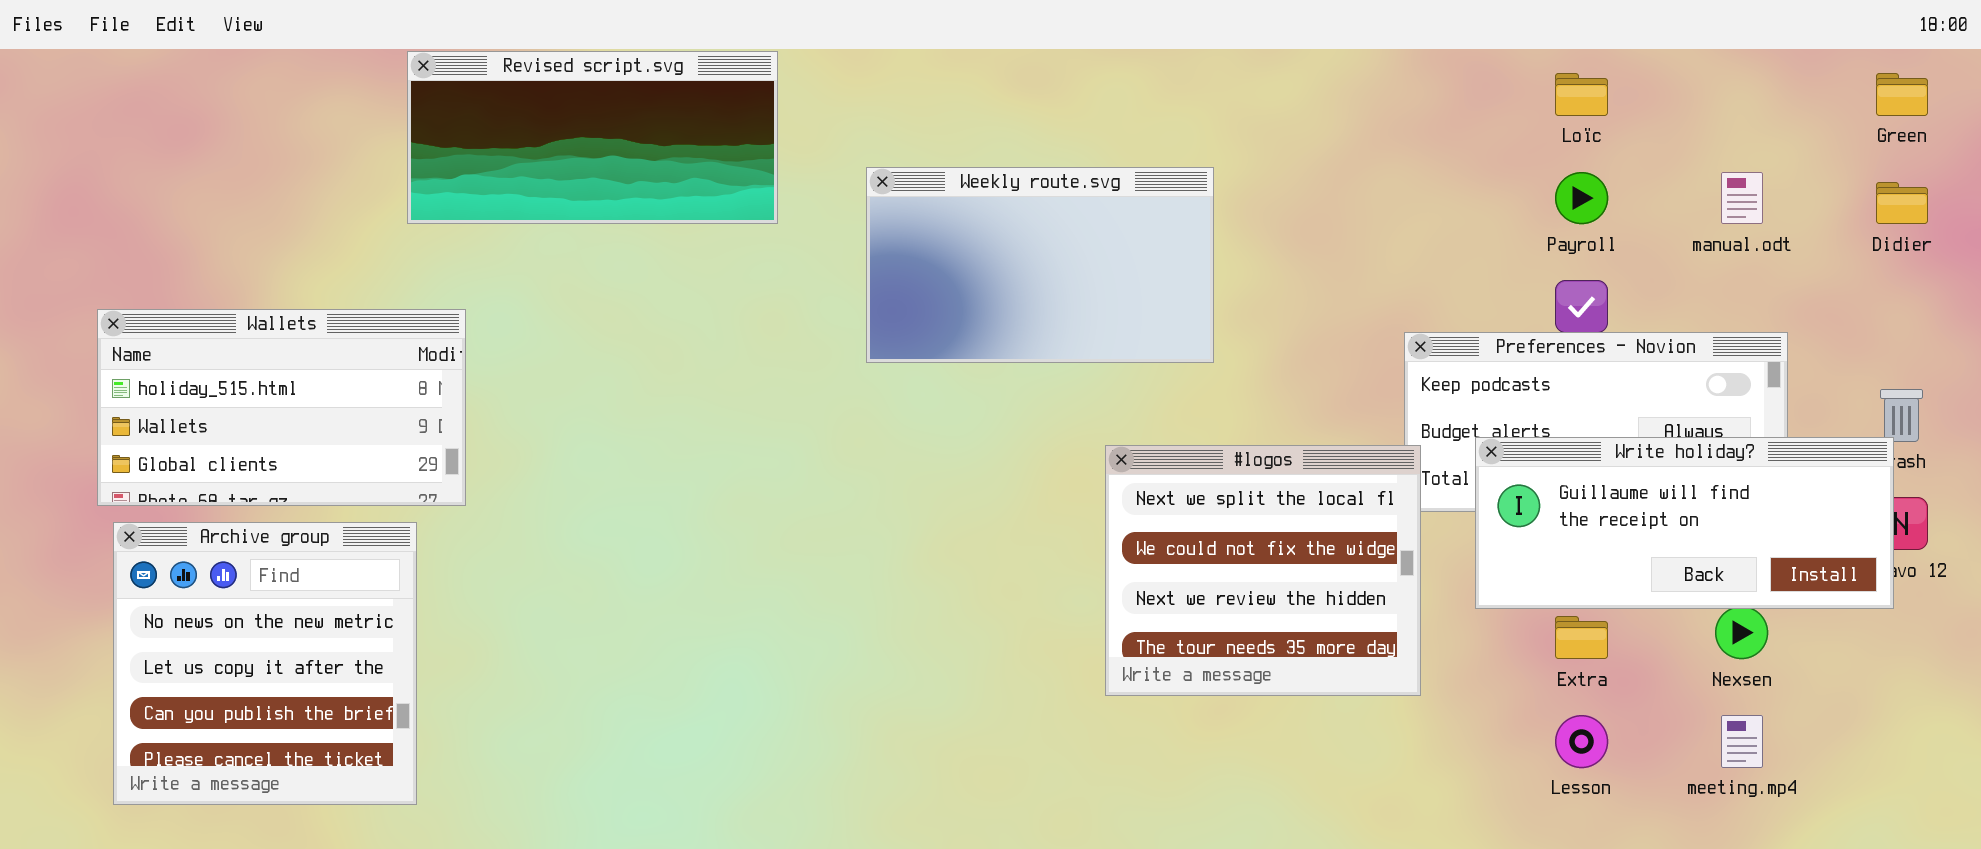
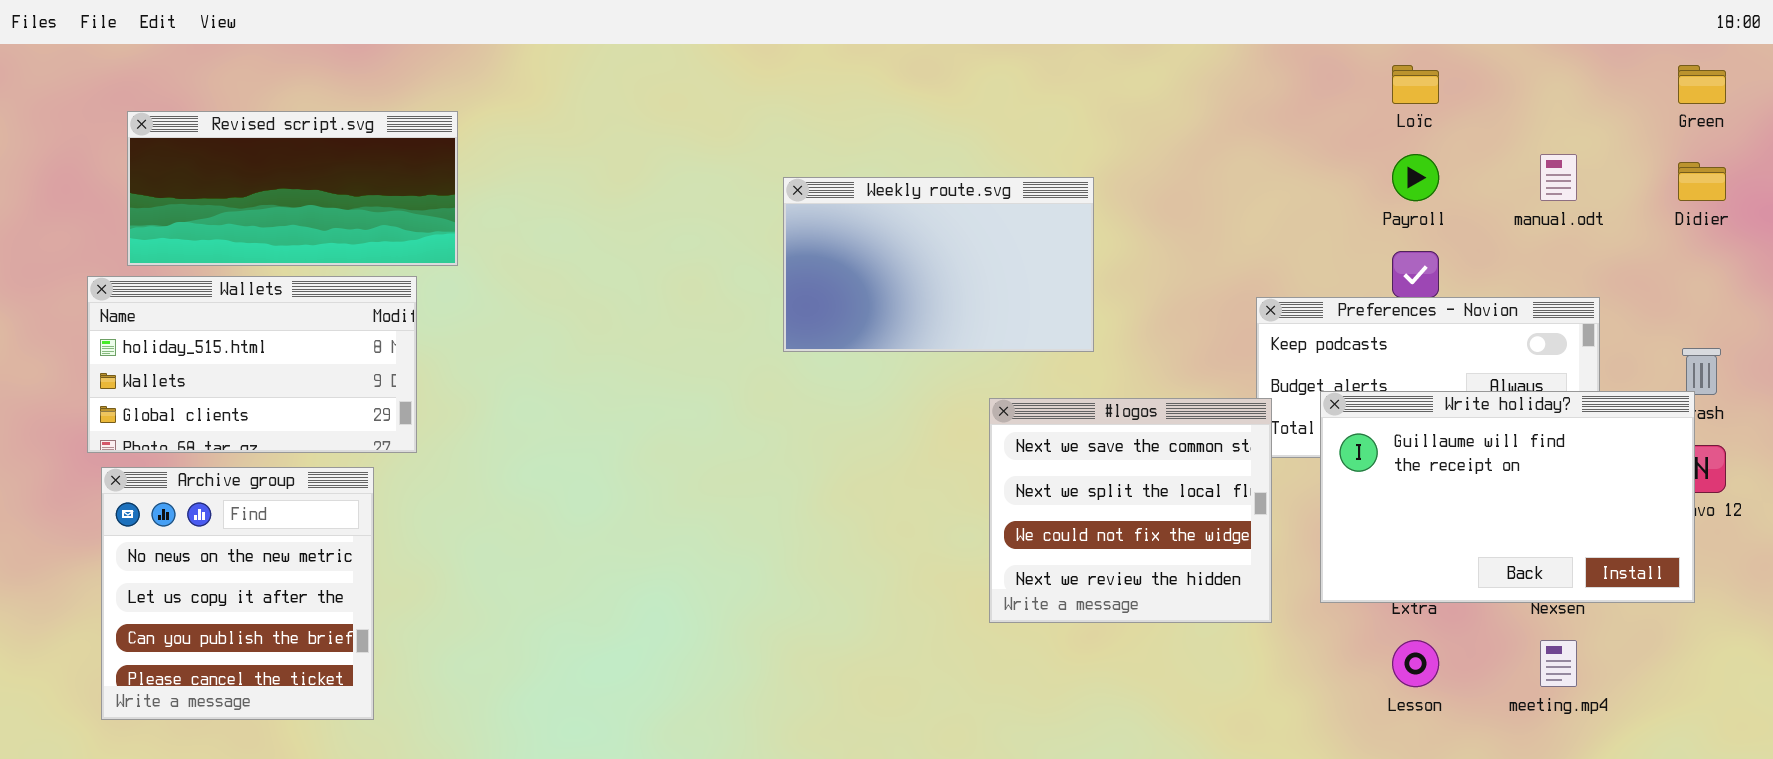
Revised script.svg: [407,51,778,224] -> [127,111,458,266], moved
Weekly route.svg: [866,167,1214,363] -> [783,177,1094,352], moved
Write holiday?: [1475,437,1894,609] -> [1320,391,1695,603], resized
#logos: [1105,445,1421,696] -> [989,398,1272,623], scrolled up 1 row

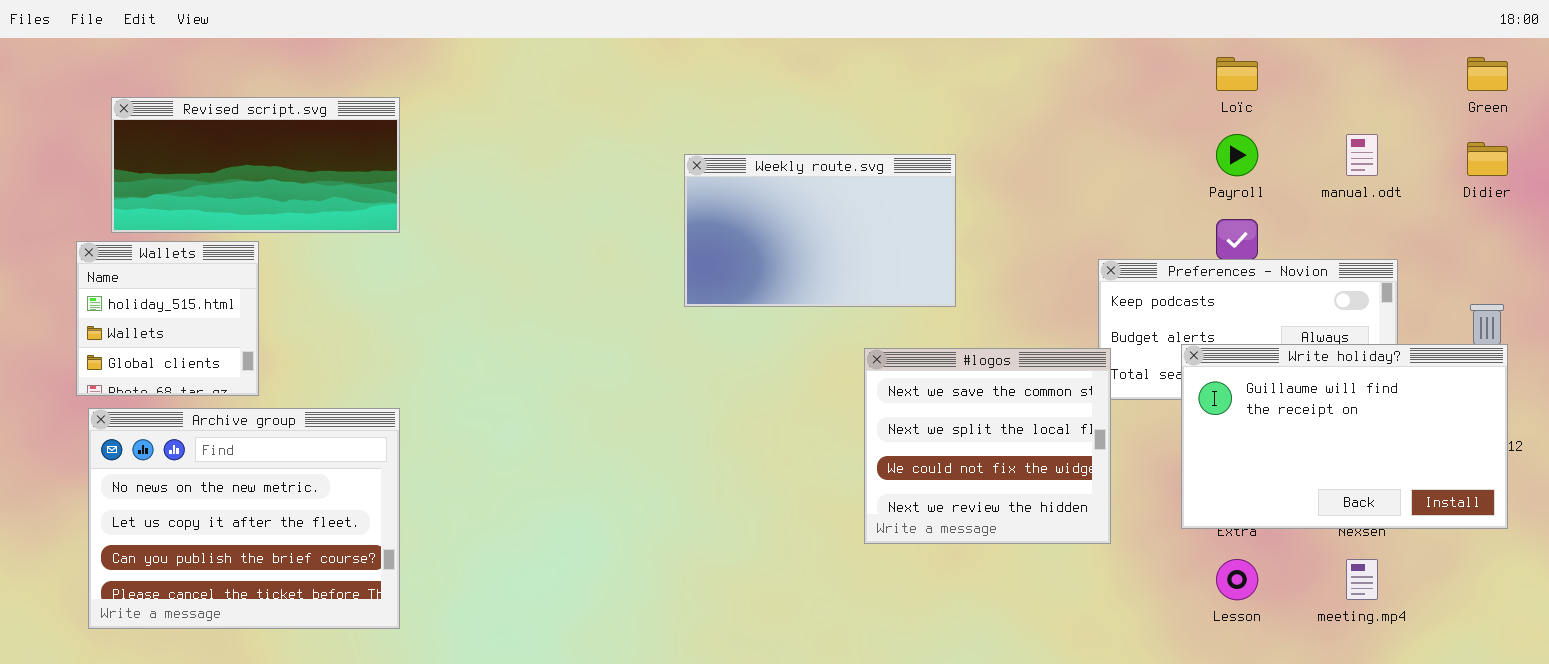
Wallets: [87,276,417,453] -> [76,241,259,396], resized
Write holiday?: [1320,391,1695,603] -> [1181,344,1508,529], moved
Archive group: [101,467,374,720] -> [88,408,400,629], resized

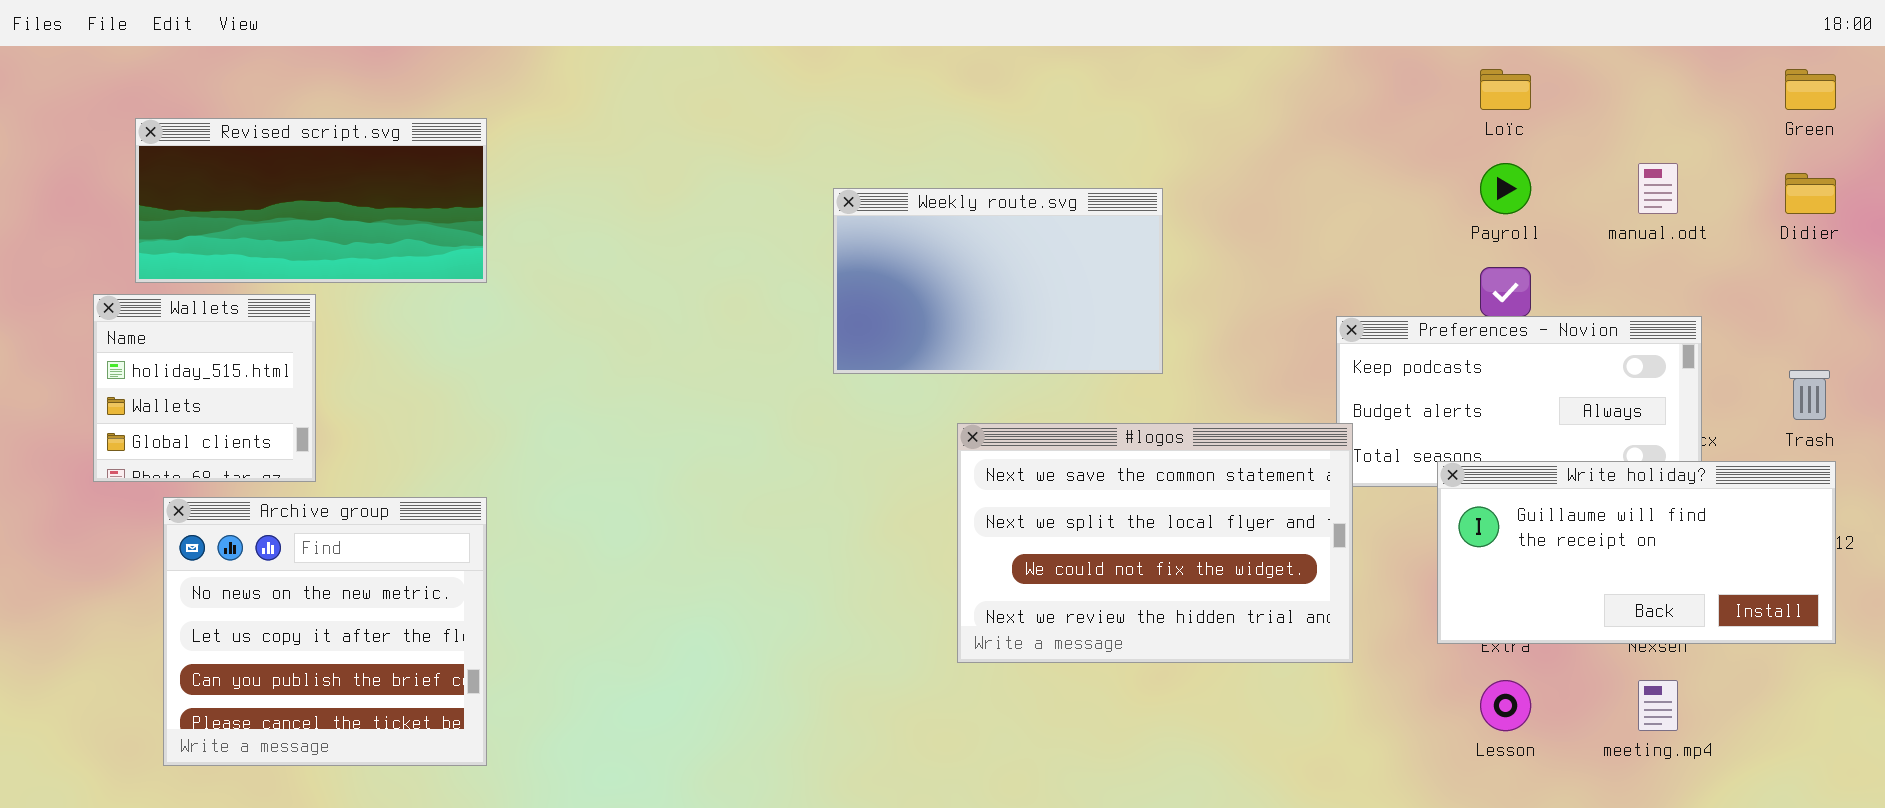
Write holiday?: [1181,344,1508,529] -> [1437,461,1836,644], resized
#logos: [864,348,1111,544] -> [957,423,1353,663], resized
Archive group: [88,408,400,629] -> [163,497,487,766], resized

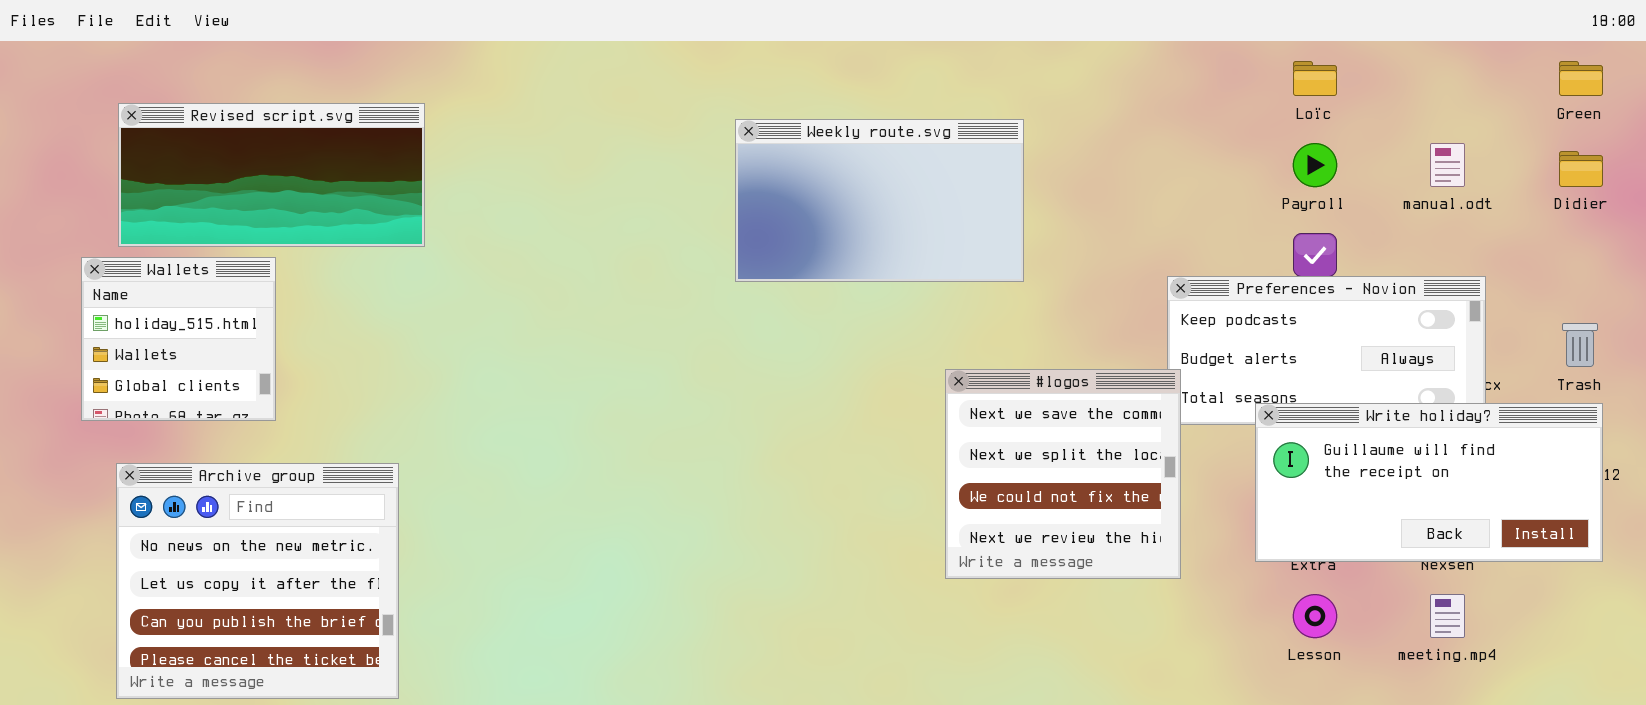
Weekly route.svg: [833,188,1163,374] -> [735,119,1024,282], moved
#logos: [957,423,1353,663] -> [945,369,1181,579], resized
Archive group: [163,497,487,766] -> [116,463,399,699], moved

